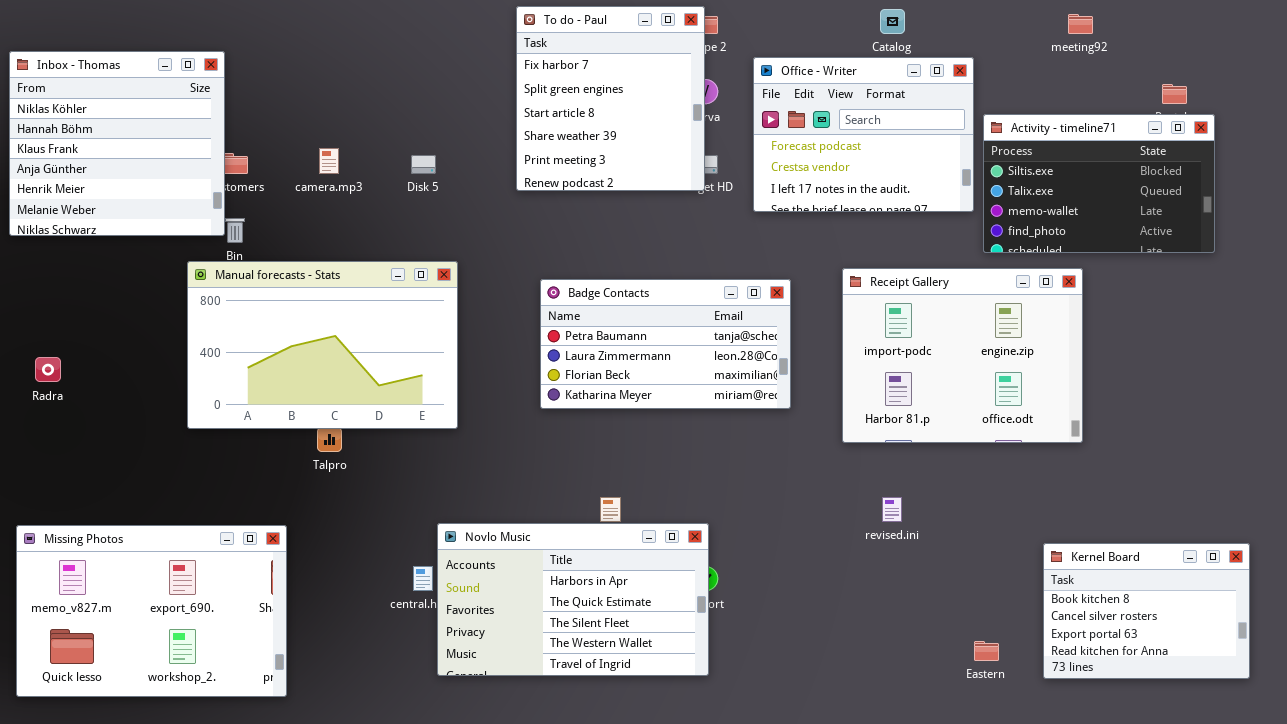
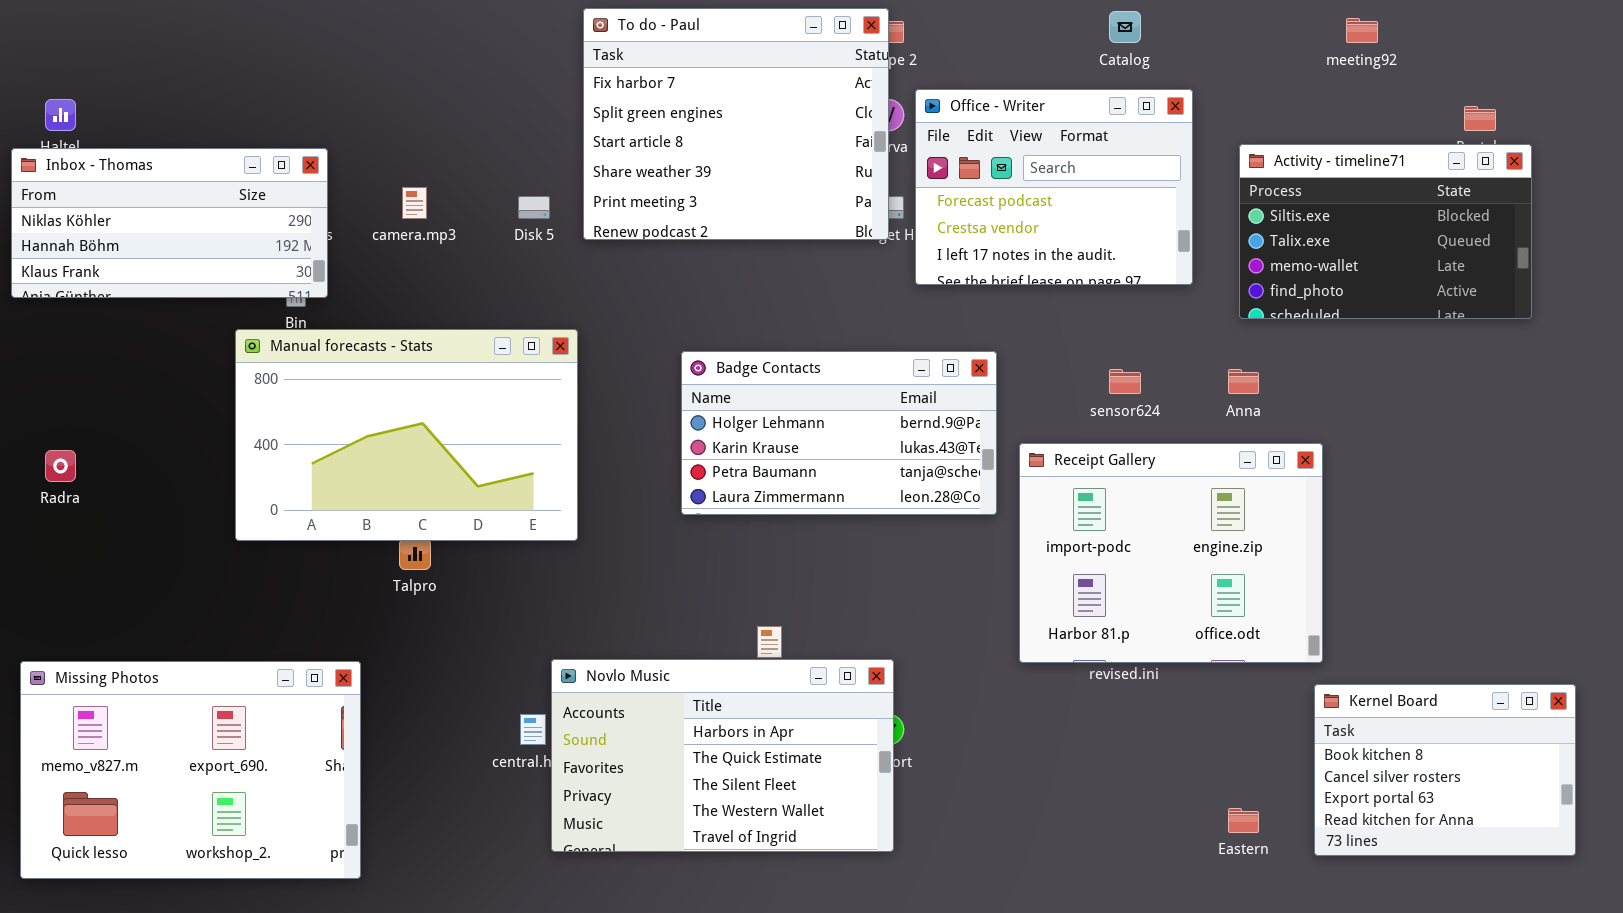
To do - Paul: [516,6,705,191] -> [583,8,889,240], resized
Inbox - Thomas: [9,51,225,236] -> [11,148,328,298], resized
Office - Writer: [753,57,974,212] -> [915,89,1193,285], moved
Receipt Gallery: [842,268,1083,443] -> [1019,443,1323,663], moved
Badge Contacts: [540,279,791,409] -> [681,351,997,515], scrolled up 2 rows

